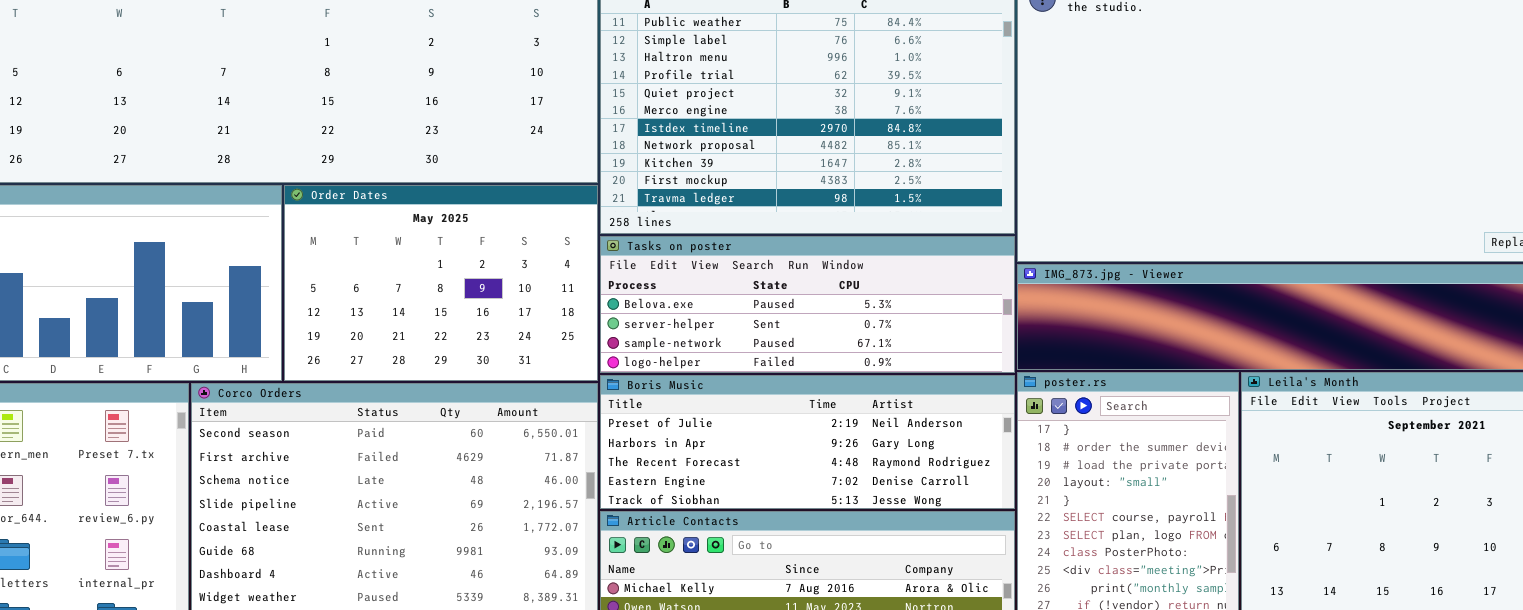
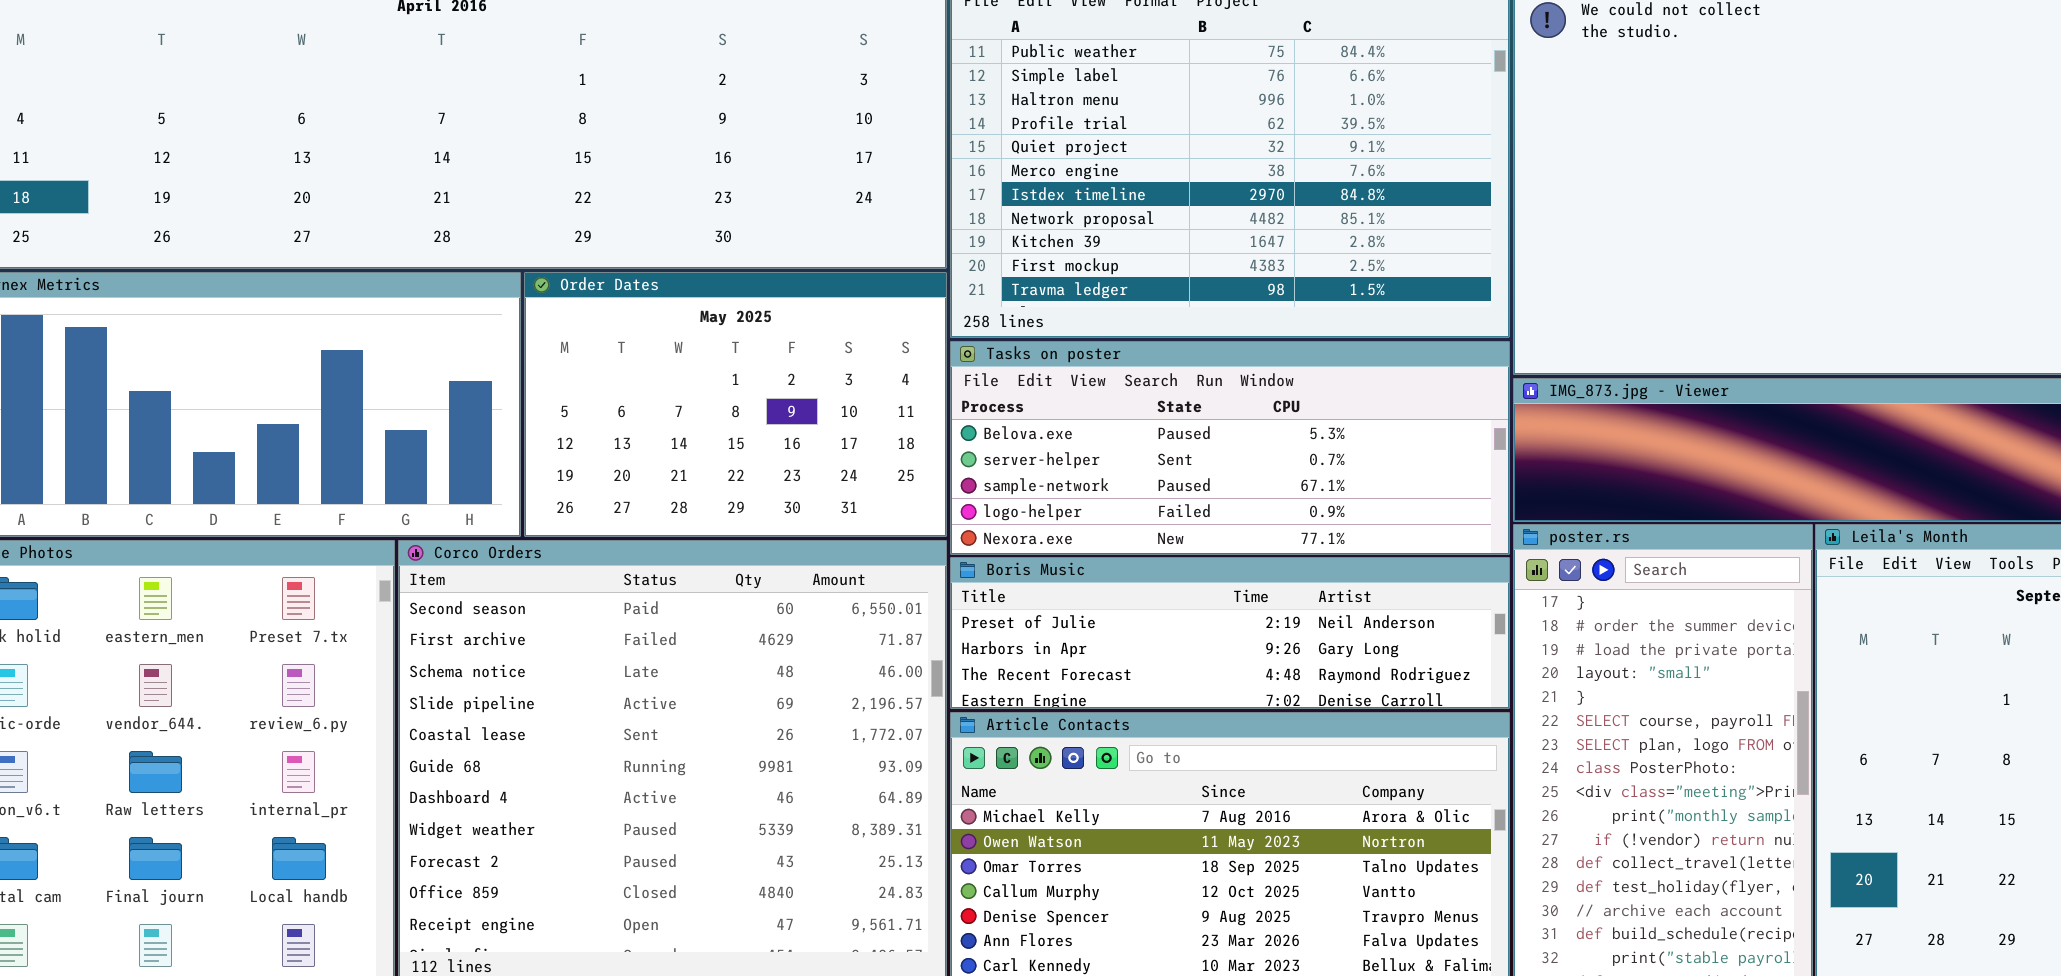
Tasks on poster: [600,236,1015,373] -> [950,341,1510,555], resized
Boris Music: [600,375,1015,509] -> [950,557,1510,709], resized

